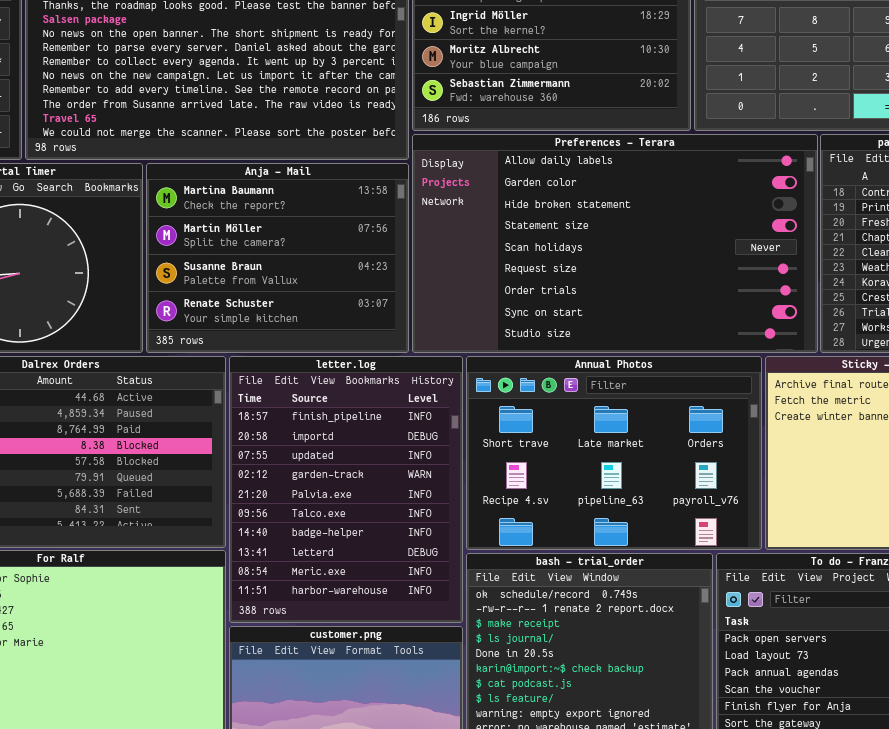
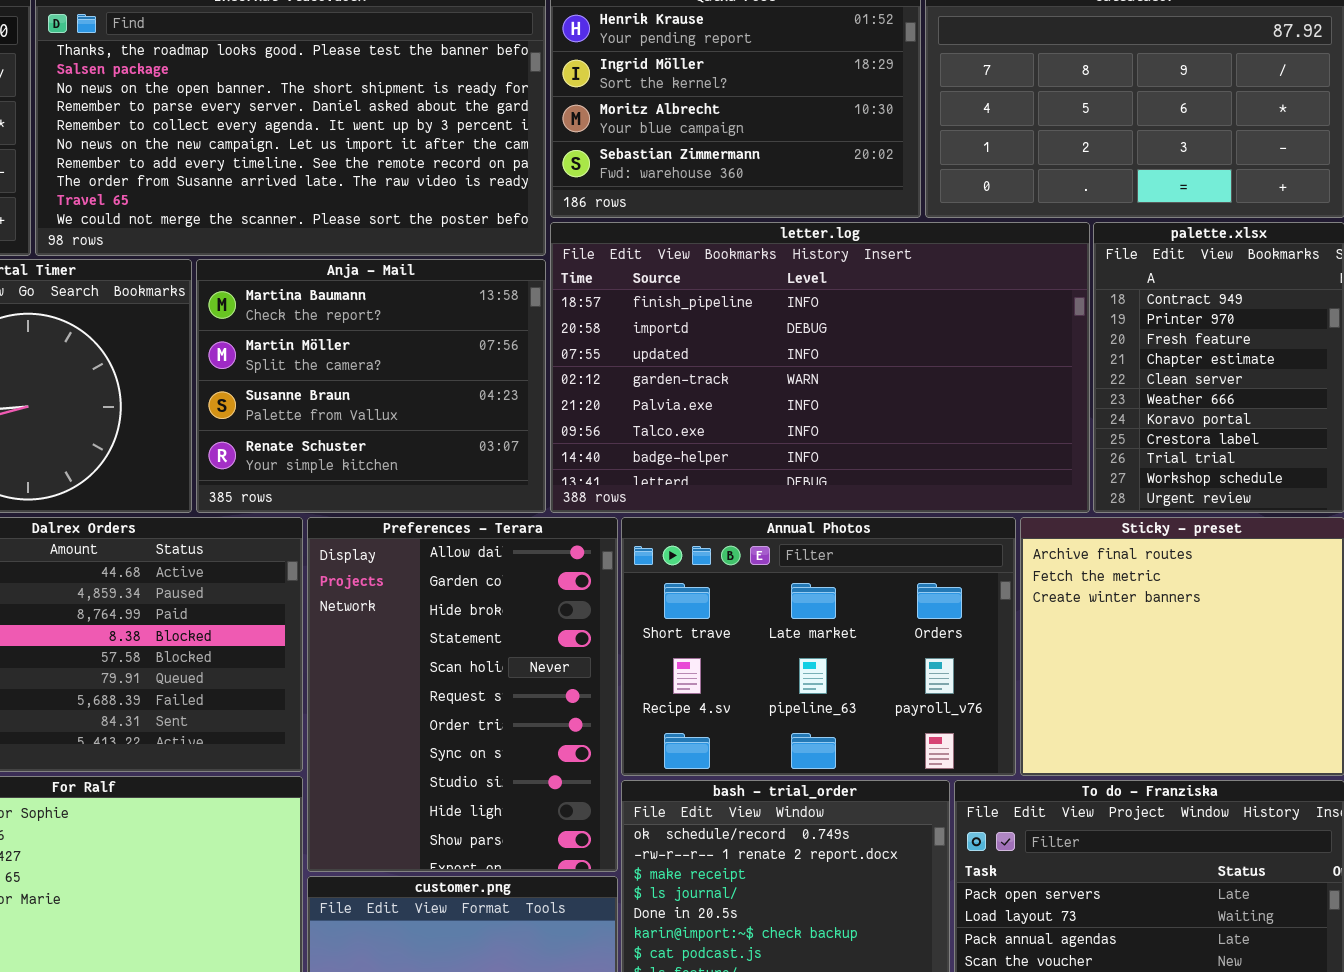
Preferences - Terara: [412,134,818,353] -> [307,517,618,872], moved, resized
letter.log: [229,356,463,623] -> [550,222,1090,513], moved, resized

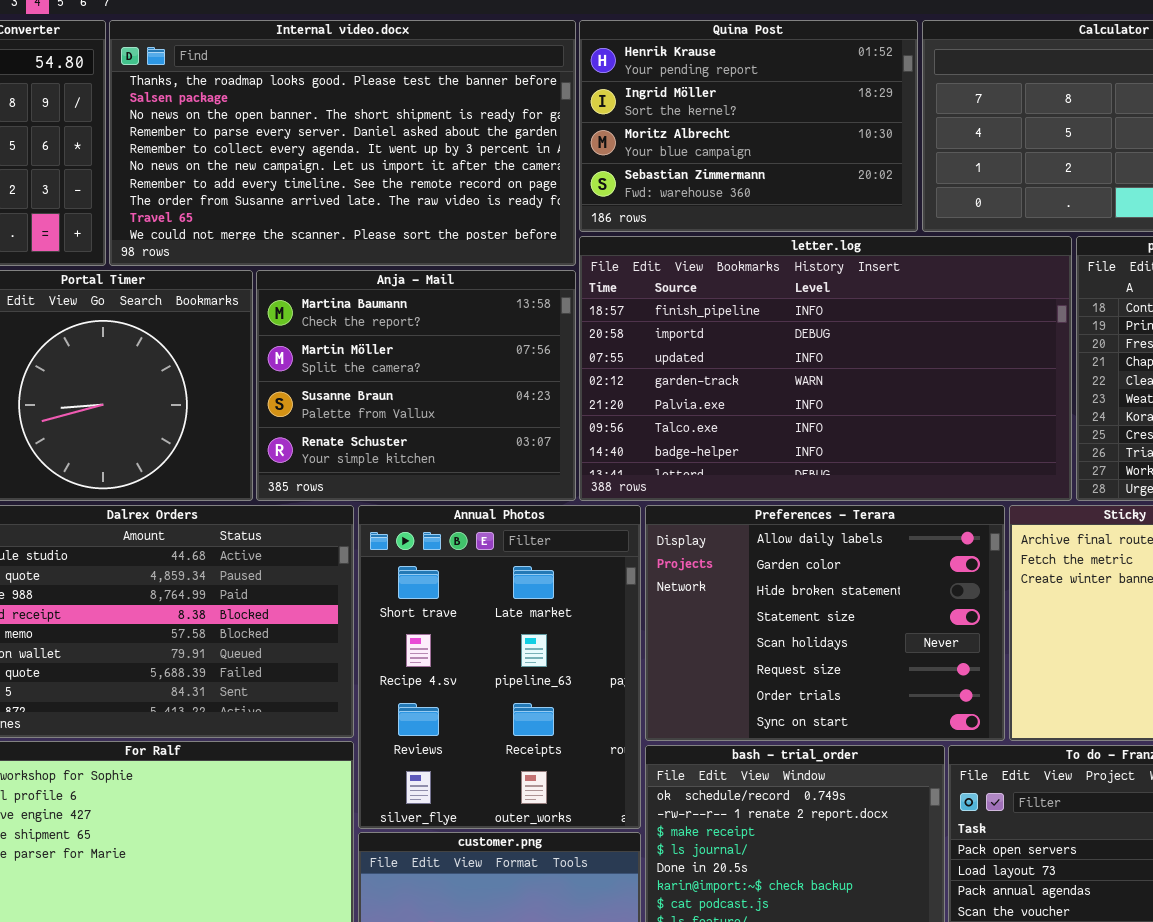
Preferences - Terara: [307,517,618,872] -> [645,505,1005,741], moved, resized
Annual Photos: [621,517,1016,776] -> [358,505,641,829], moved, resized

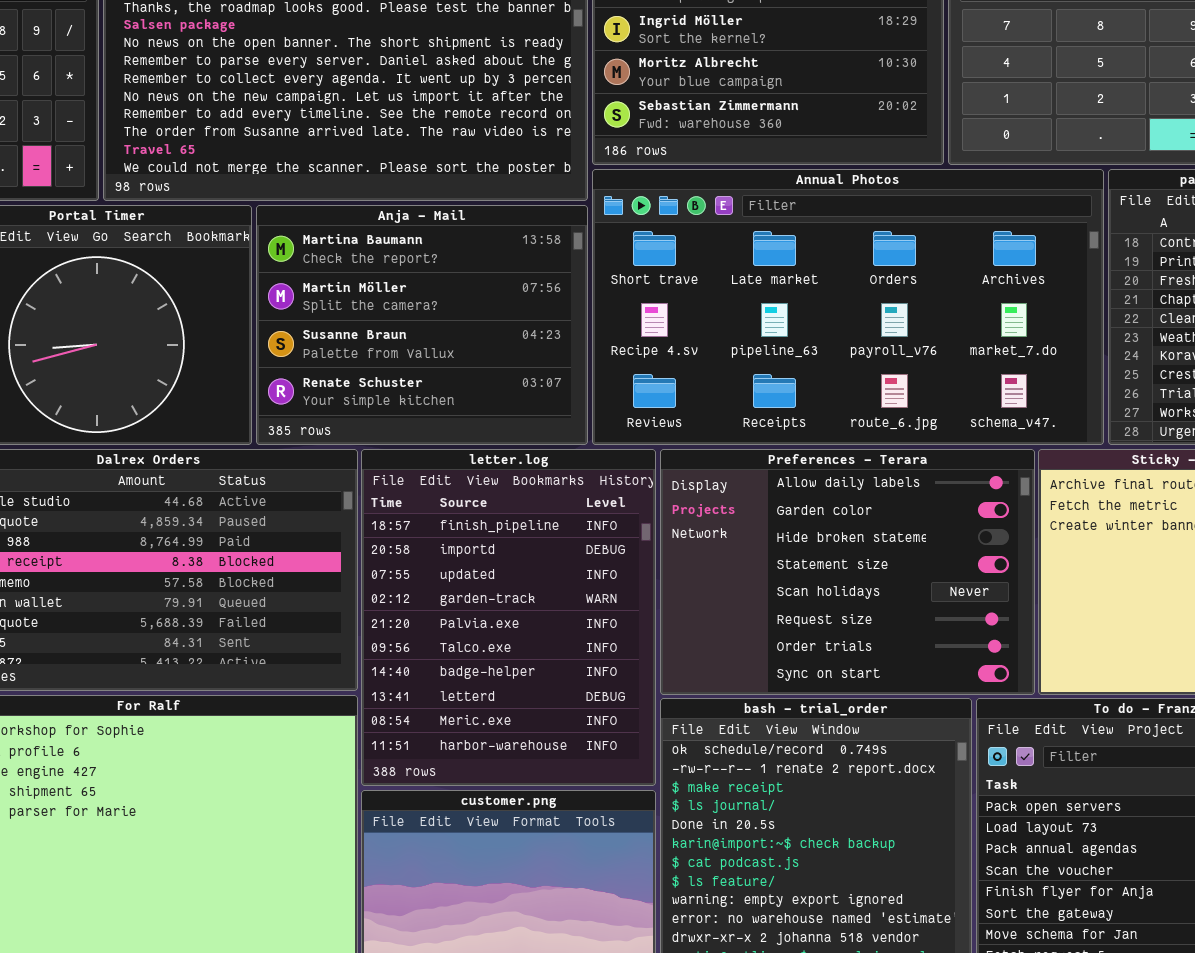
letter.log: [579,236,1072,501] -> [361,449,656,786], moved, resized
Annual Photos: [358,505,641,829] -> [592,169,1104,445], moved, resized

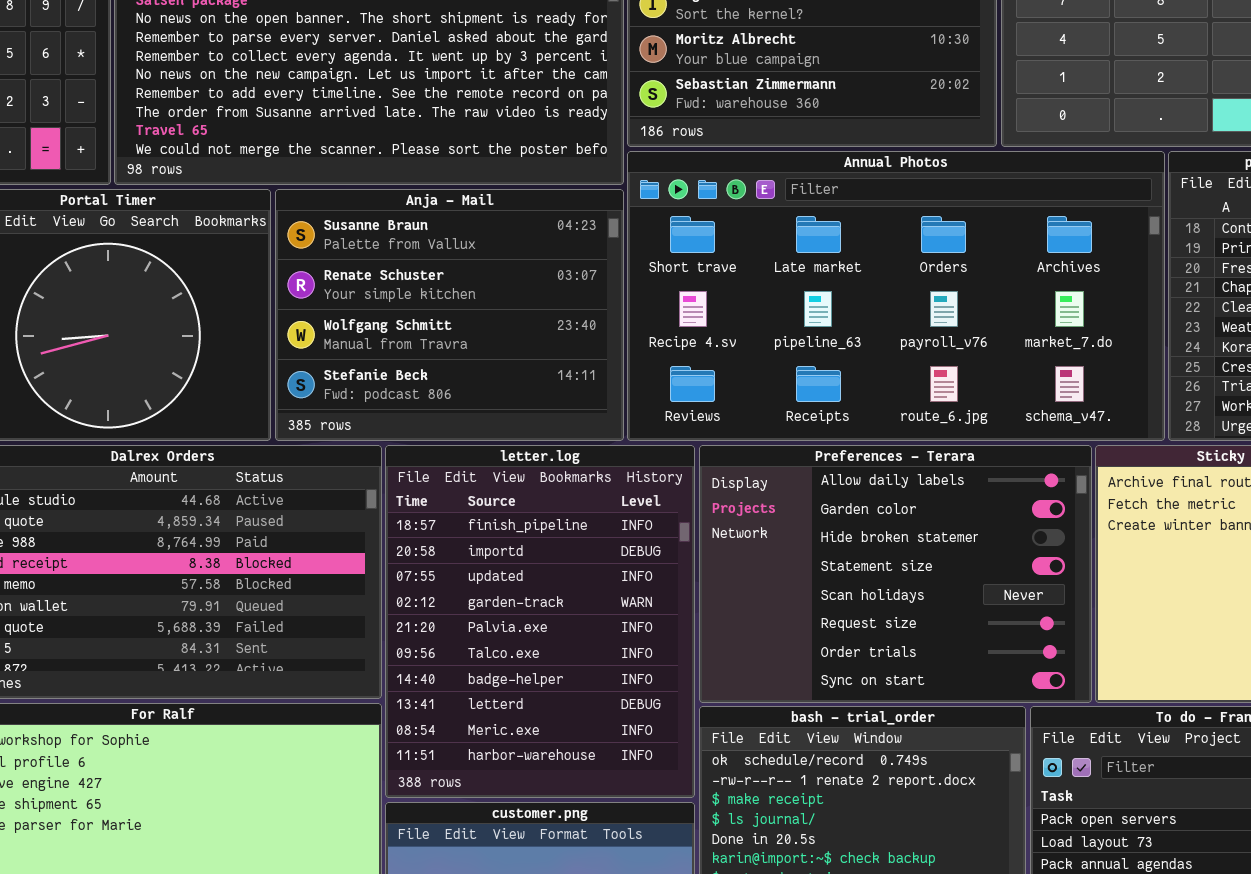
Anja - Mail: [256,205,588,445] -> [275,189,624,441], scrolled down 2 rows

